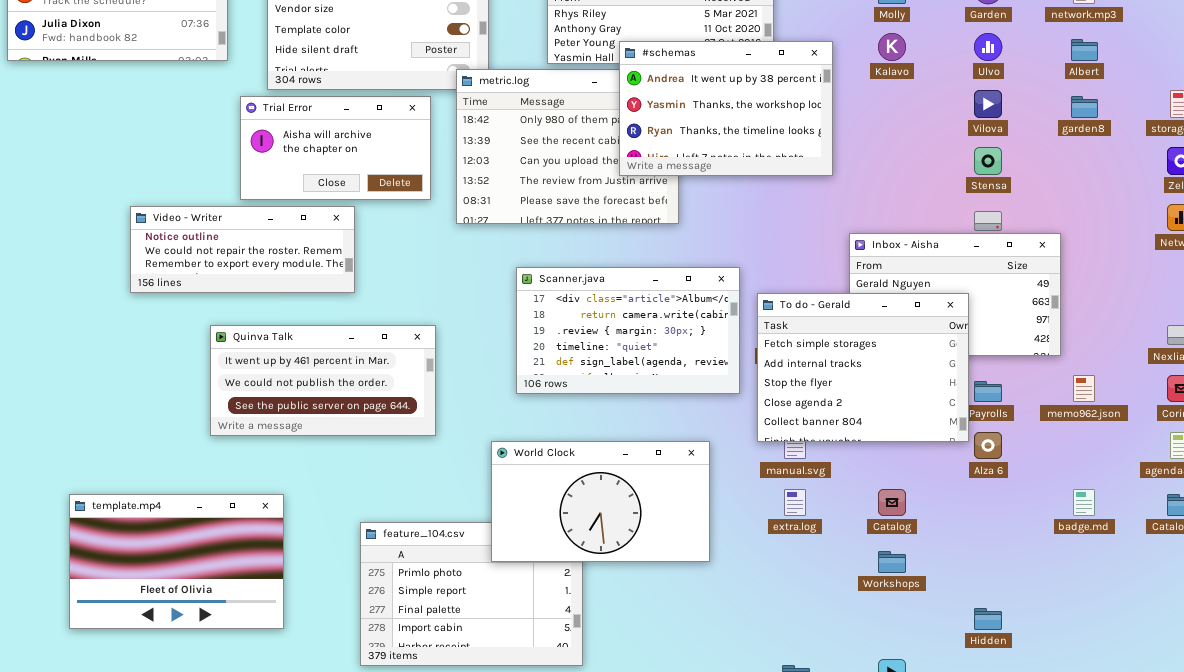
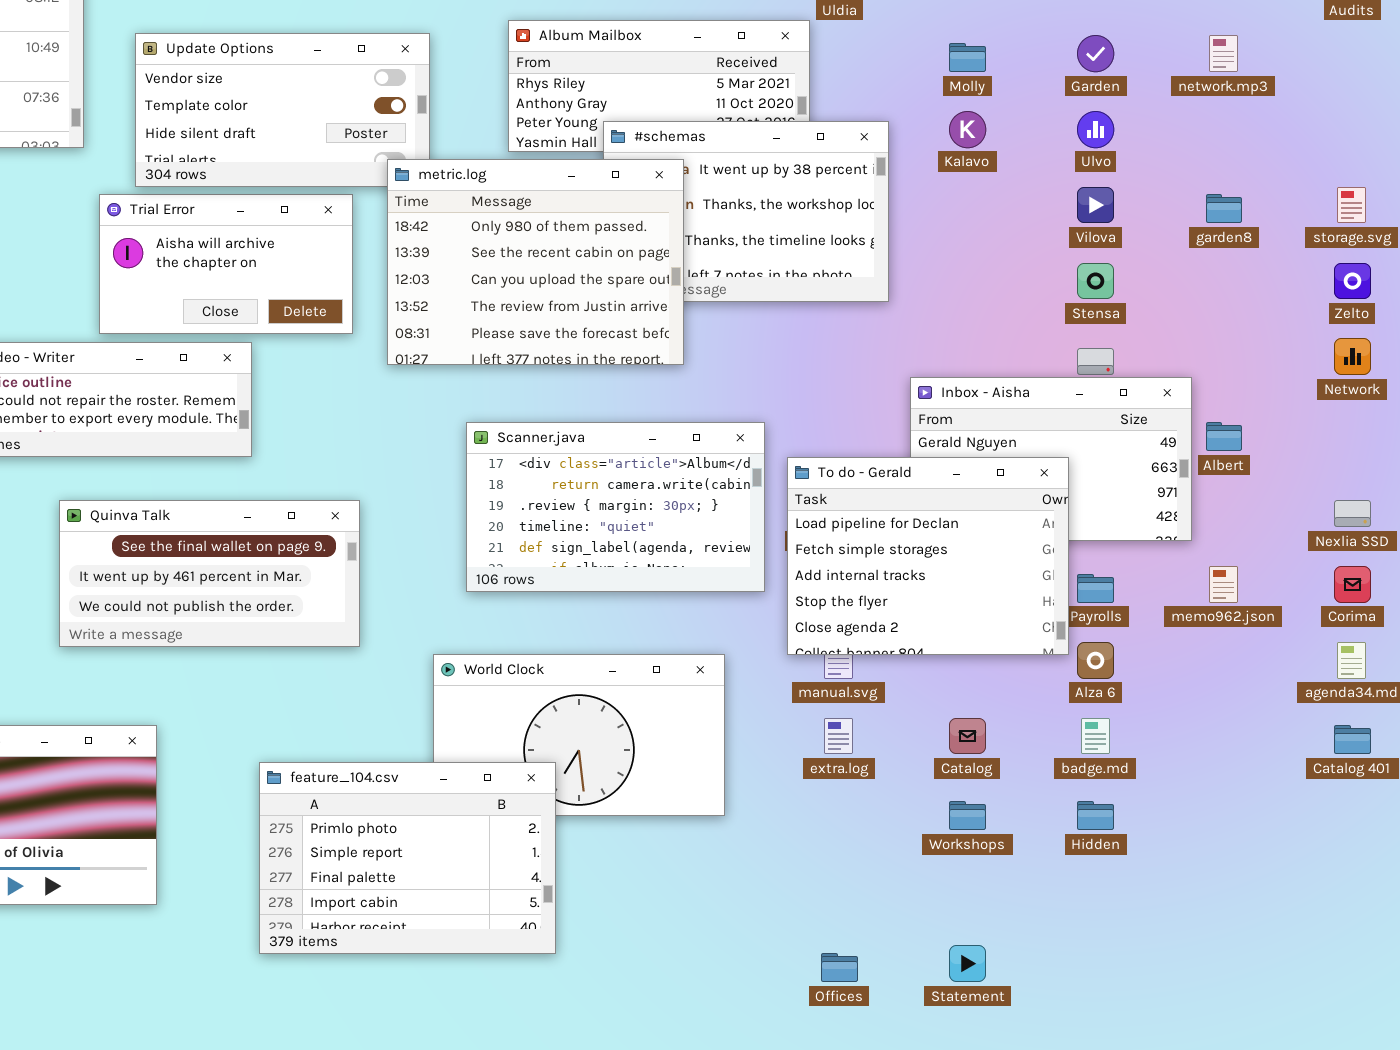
Albert: [1071,39,1098,61] -> [1206,422,1242,451], moved
metric.log: [456,69,679,224] -> [387,159,684,365], raised
To do - Gerald: [757,293,969,442] -> [787,457,1069,655], scrolled up 1 row
Quinva Talk: [210,325,436,436] -> [59,500,360,647], scrolled up 1 row
badge.md: [1073,489,1095,516] -> [1081,718,1110,754], moved
feature_104.csv: [360,522,583,666] -> [259,762,556,954], raised
Hidden: [974,608,1002,630] -> [1077,801,1114,830], moved

